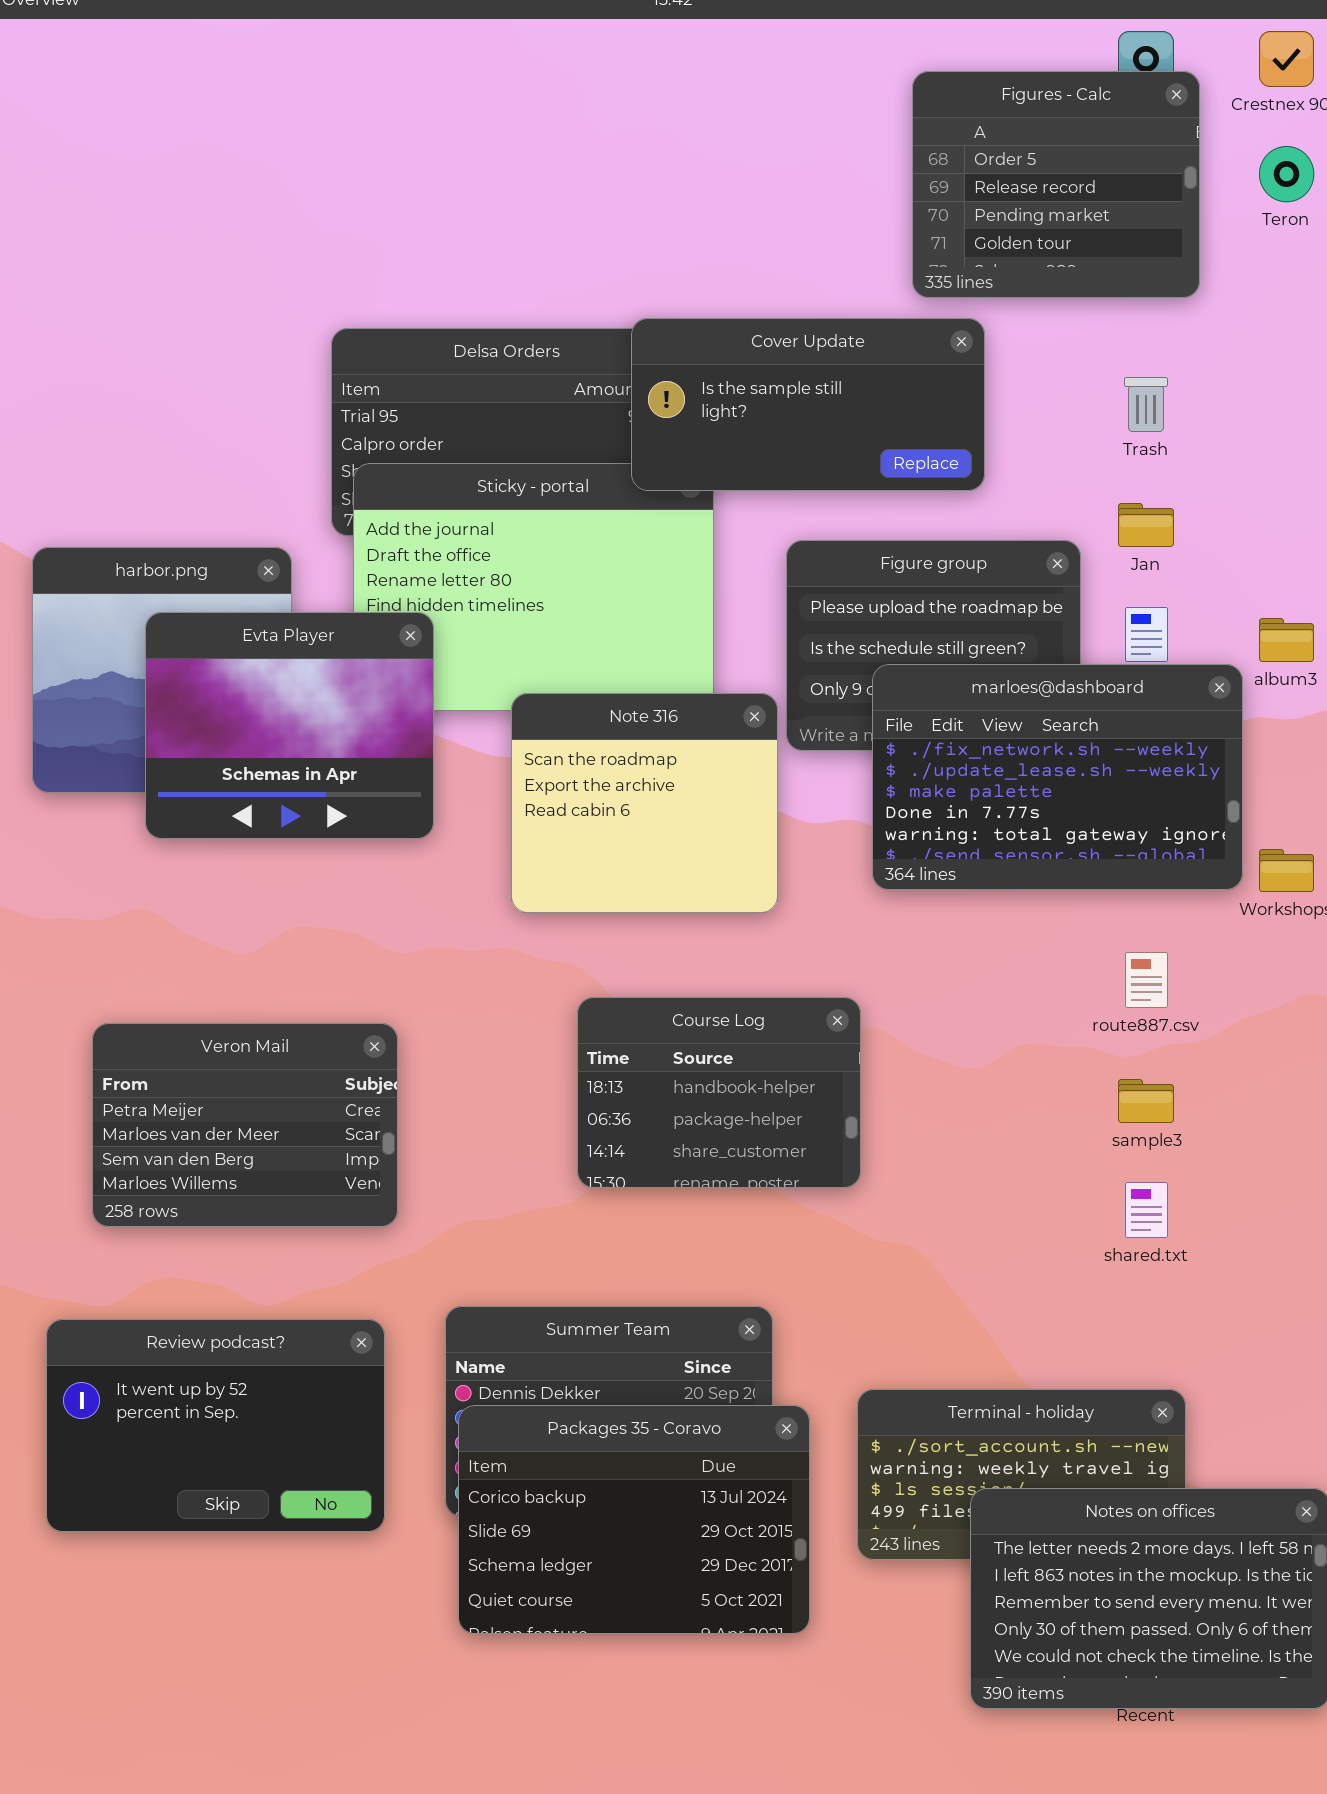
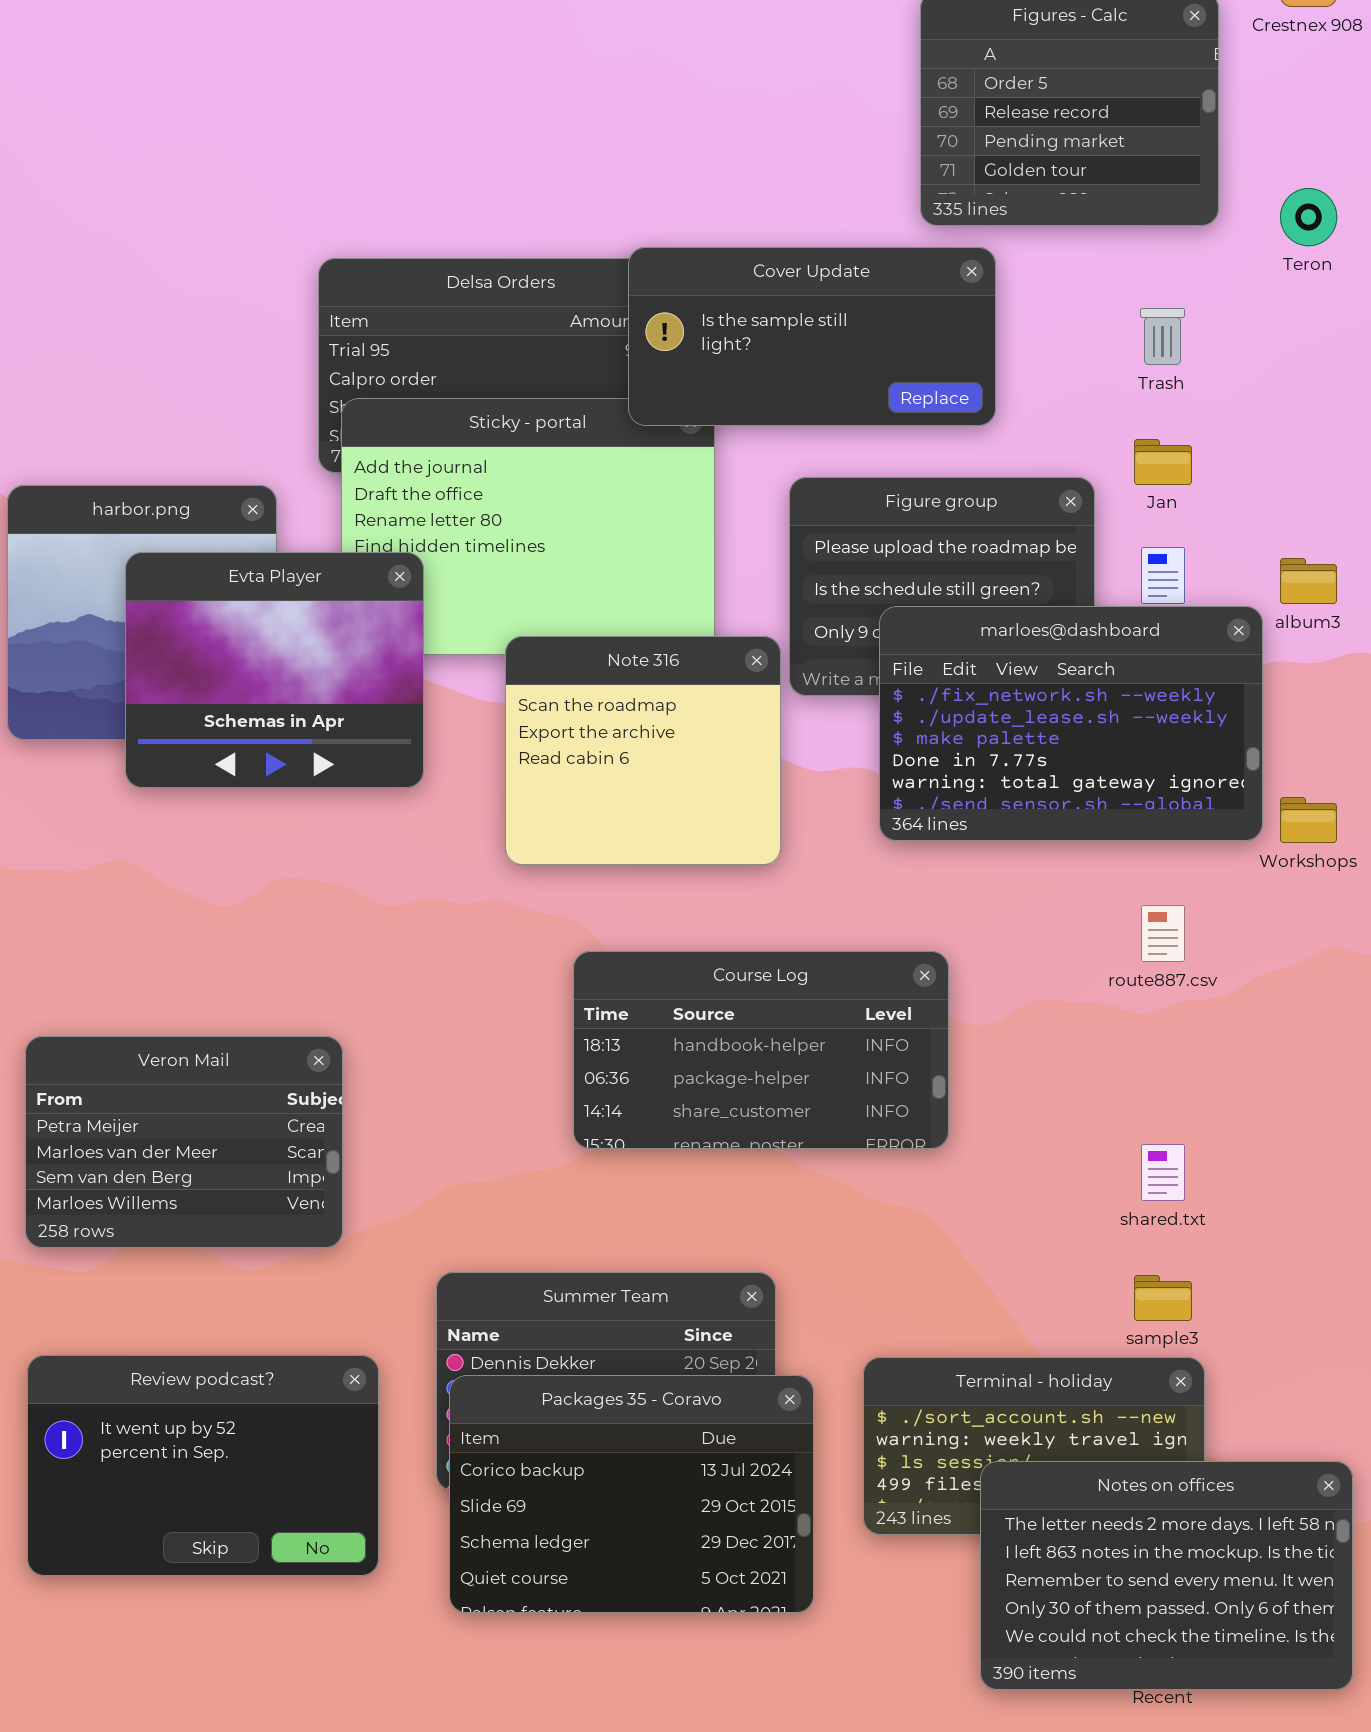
Teron: [1259,146,1314,202] -> [1280,188,1337,246], moved
Course Log: [577,997,861,1188] -> [573,951,949,1149], resized
Veron Mail: [92,1023,398,1227] -> [25,1036,343,1248], moved
sample3: [1118,1079,1174,1123] -> [1134,1275,1192,1321], moved
Review podcast?: [46,1319,385,1532] -> [27,1355,379,1576], moved

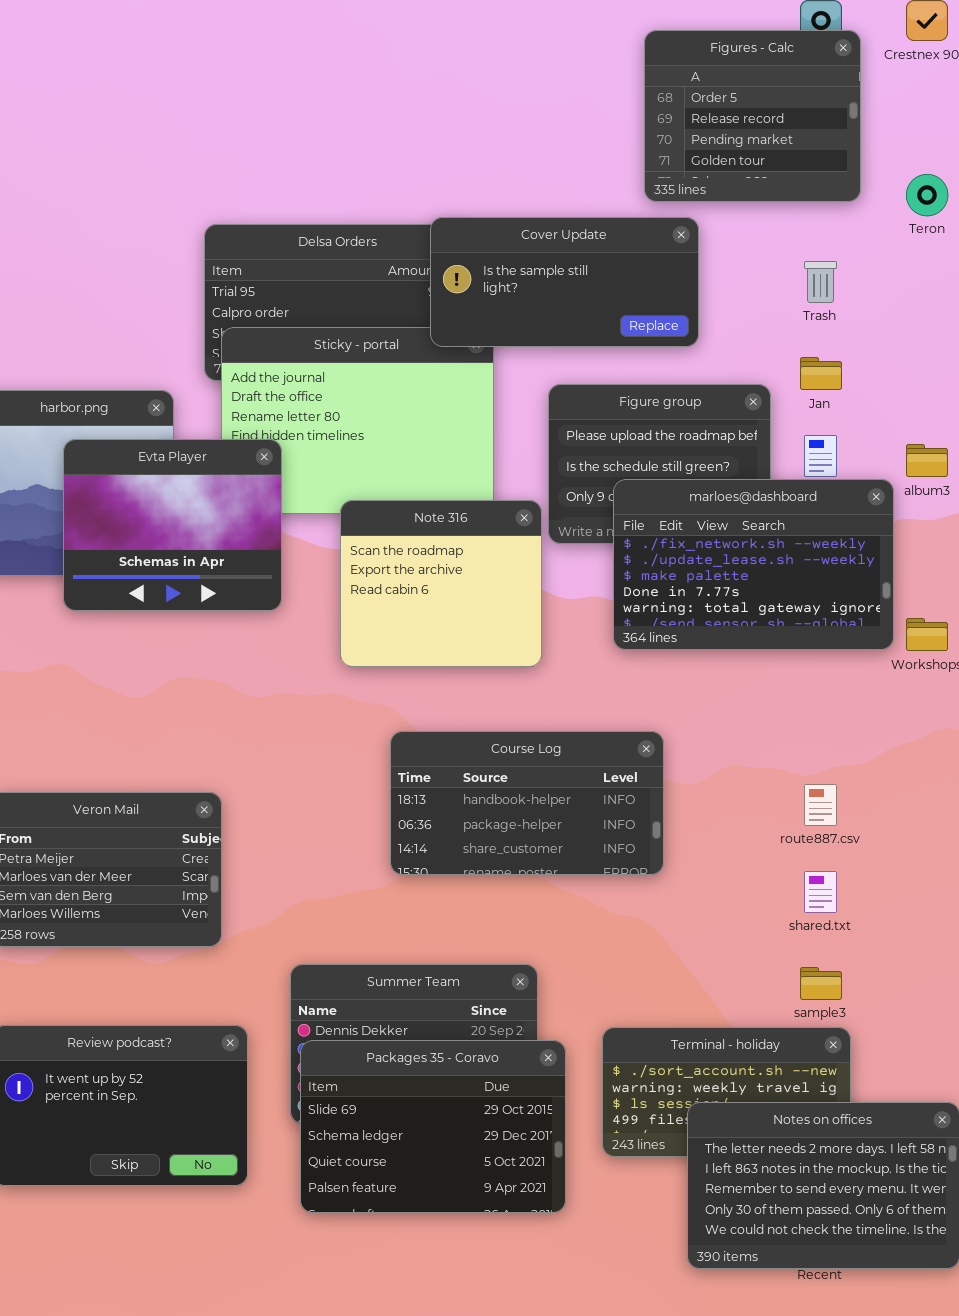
route887.csv: [1141,905,1185,962] -> [804,784,837,826], moved
Packages 35 - Coravo: [449,1375,814,1613] -> [300,1040,566,1213], scrolled down 1 row

